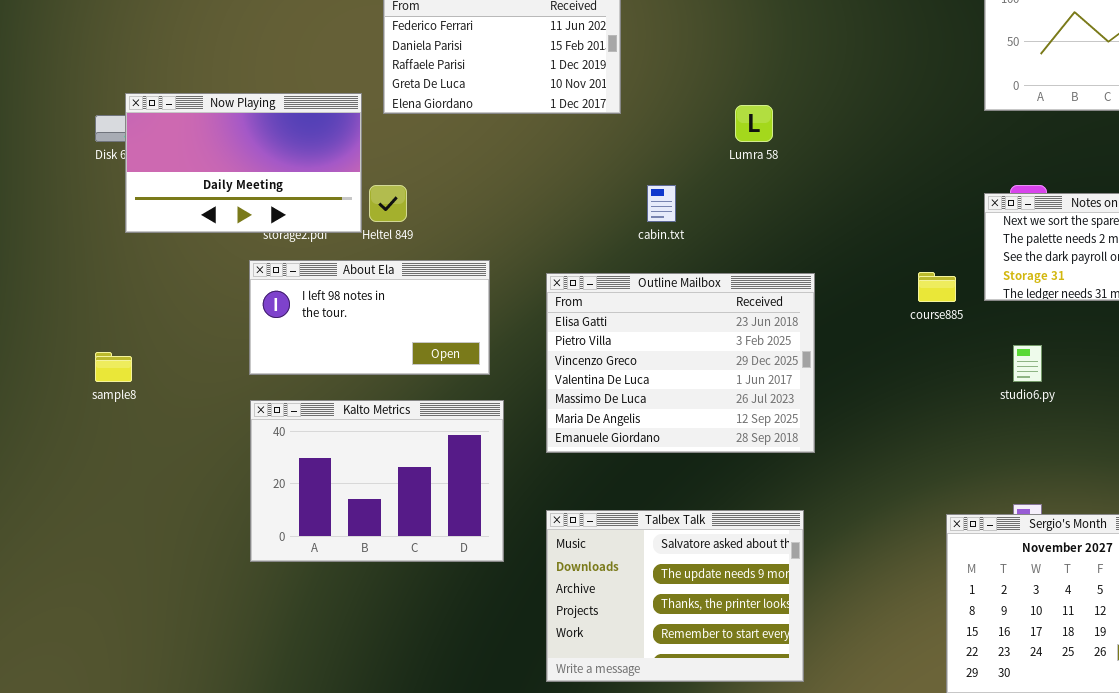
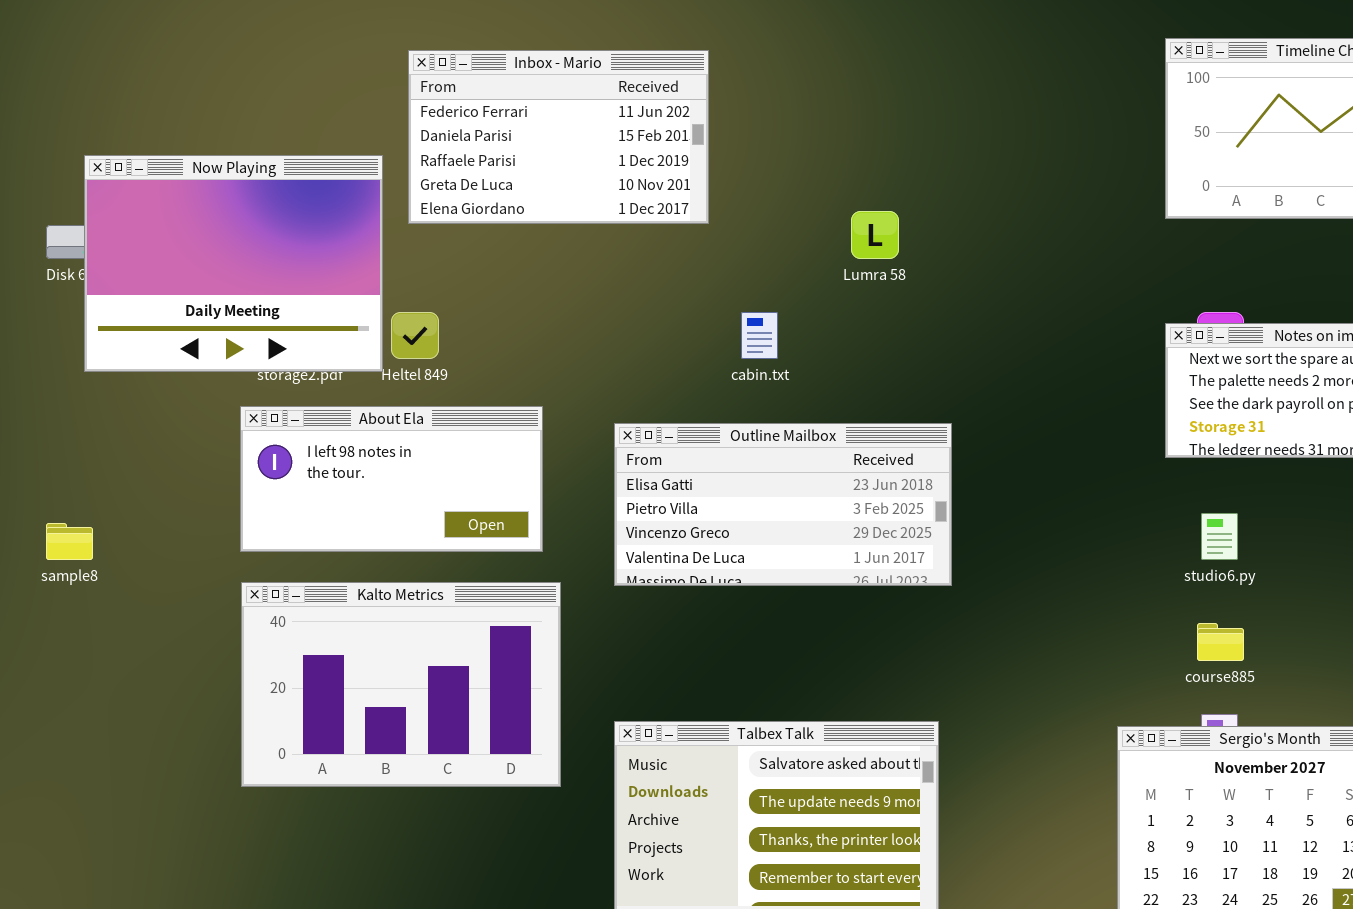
Now Playing: [125,93,362,233] -> [84,155,383,372], resized
course885: [918,272,956,302] -> [1197,623,1244,661], moved
Outline Mailbox: [546,273,815,453] -> [614,423,952,586], resized

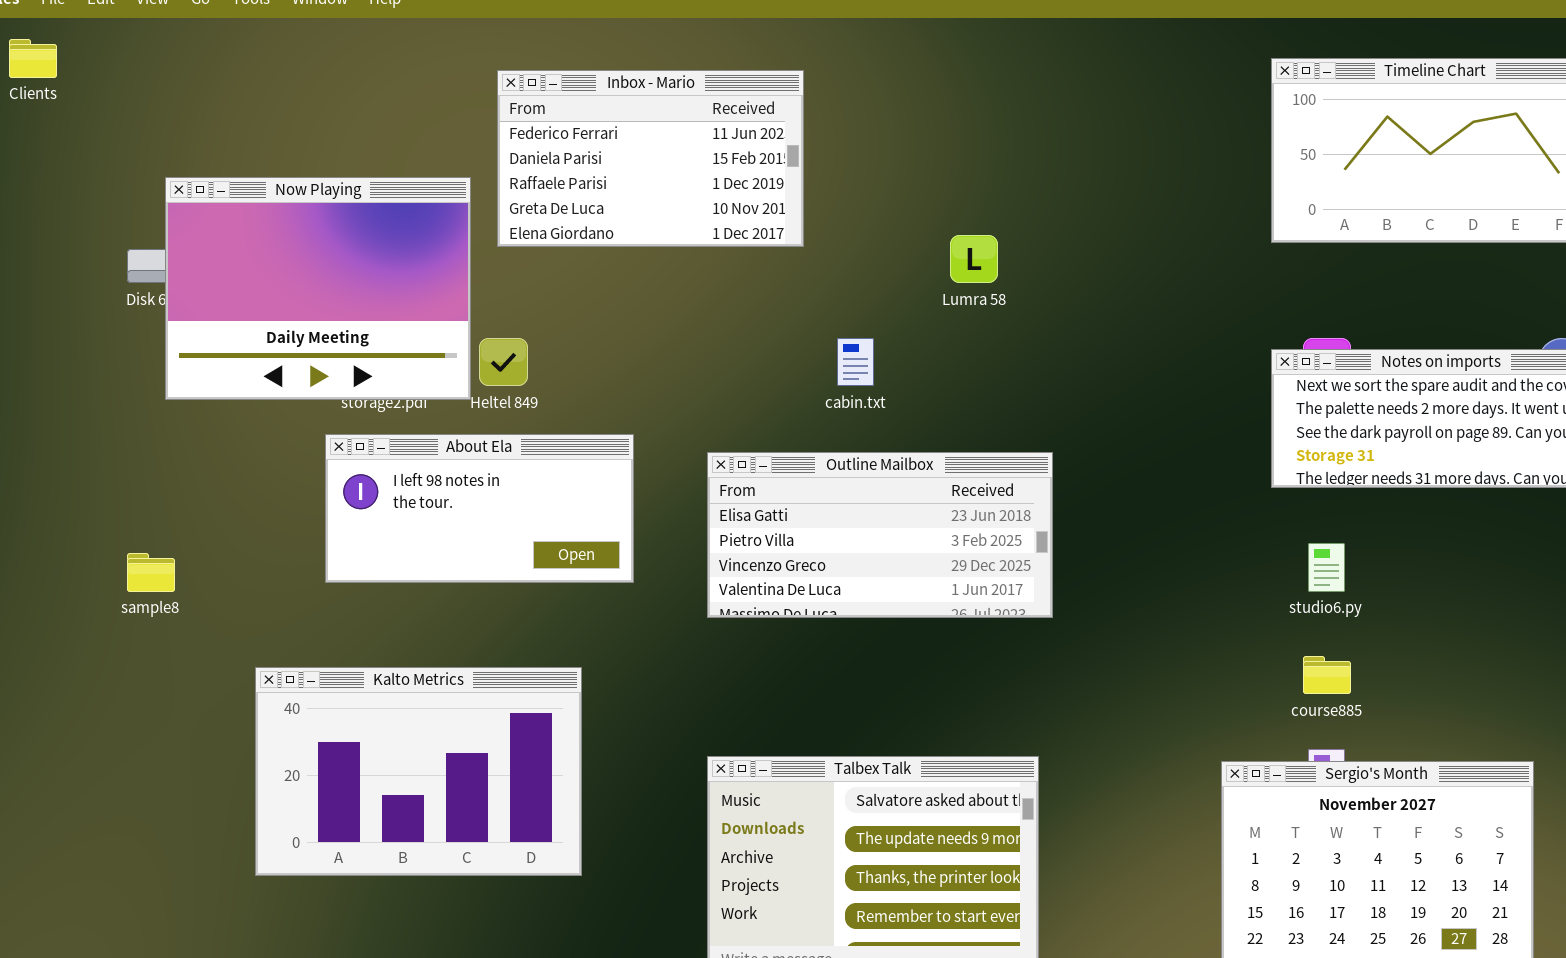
Kalto Metrics: [241,582,561,787] -> [255,667,582,876], moved

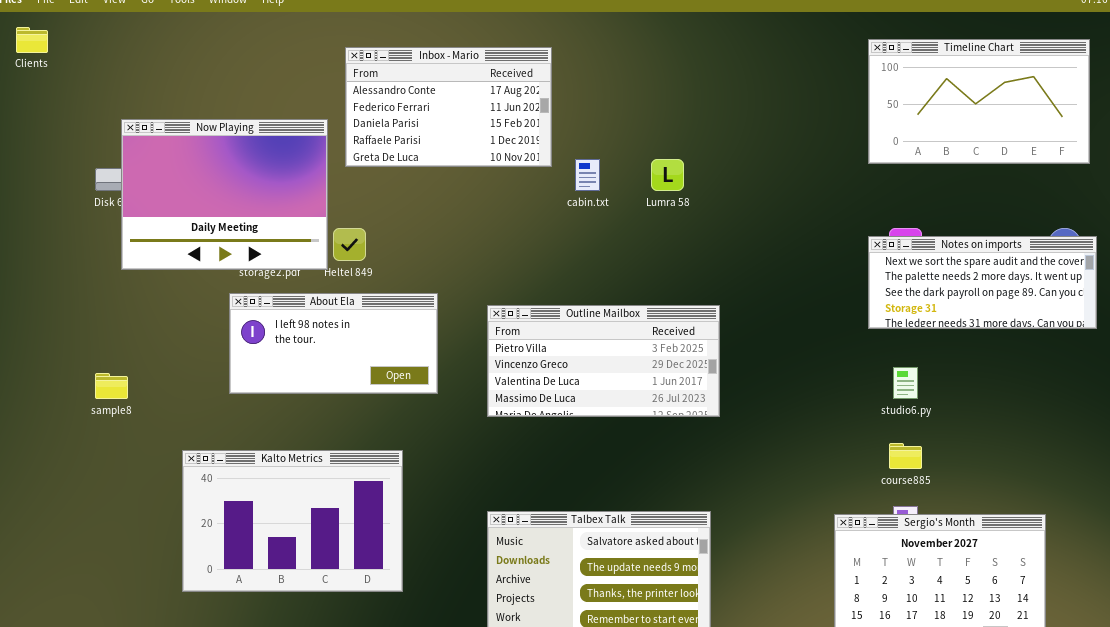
Inbox - Mario: [497,70,804,247] -> [345,47,552,167], scrolled up 1 row
cabin.txt: [837,338,874,386] -> [575,159,600,191], moved
Outline Mailbox: [707,452,1053,618] -> [487,305,720,417], scrolled down 1 row

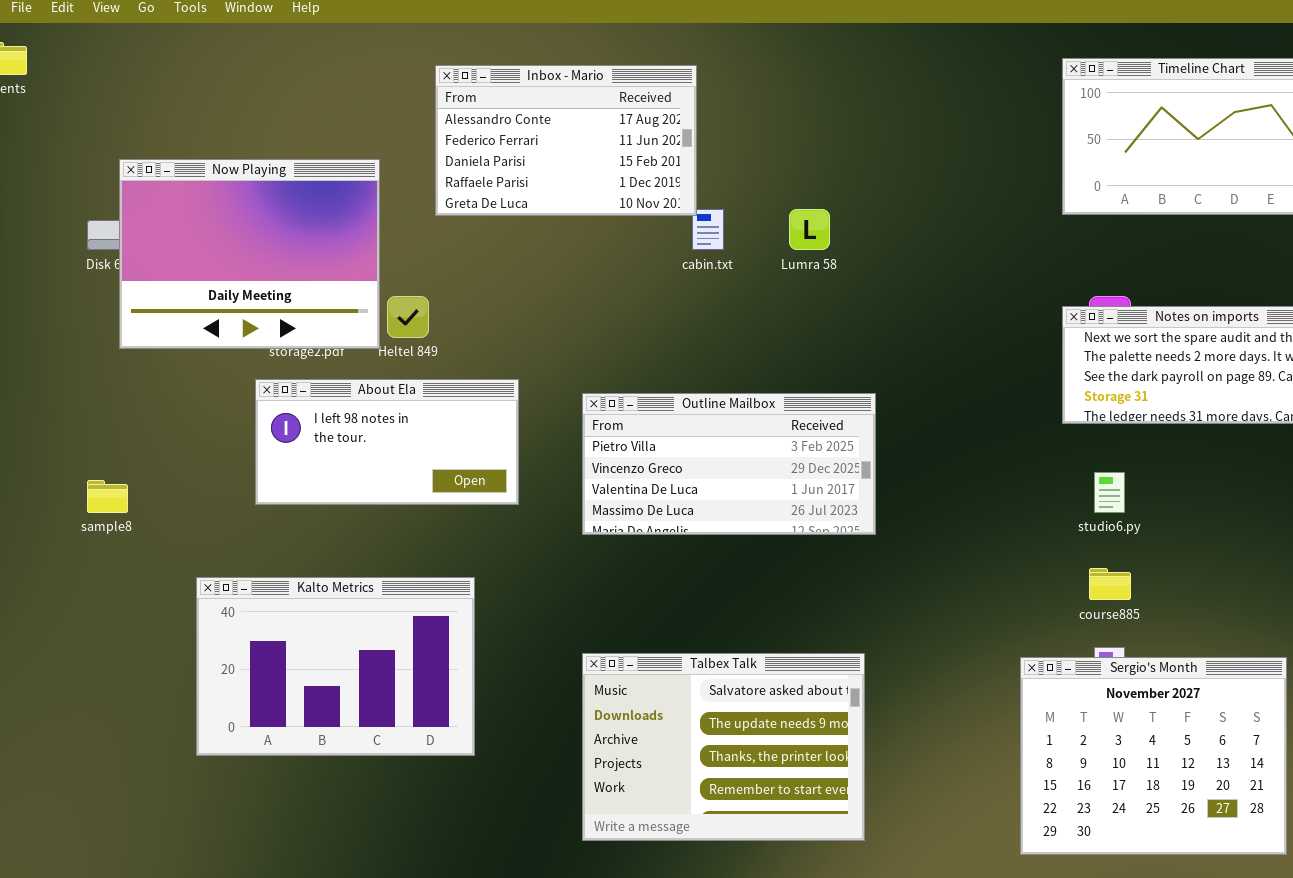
Inbox - Mario: [345,47,552,167] -> [435,65,697,216], moved

